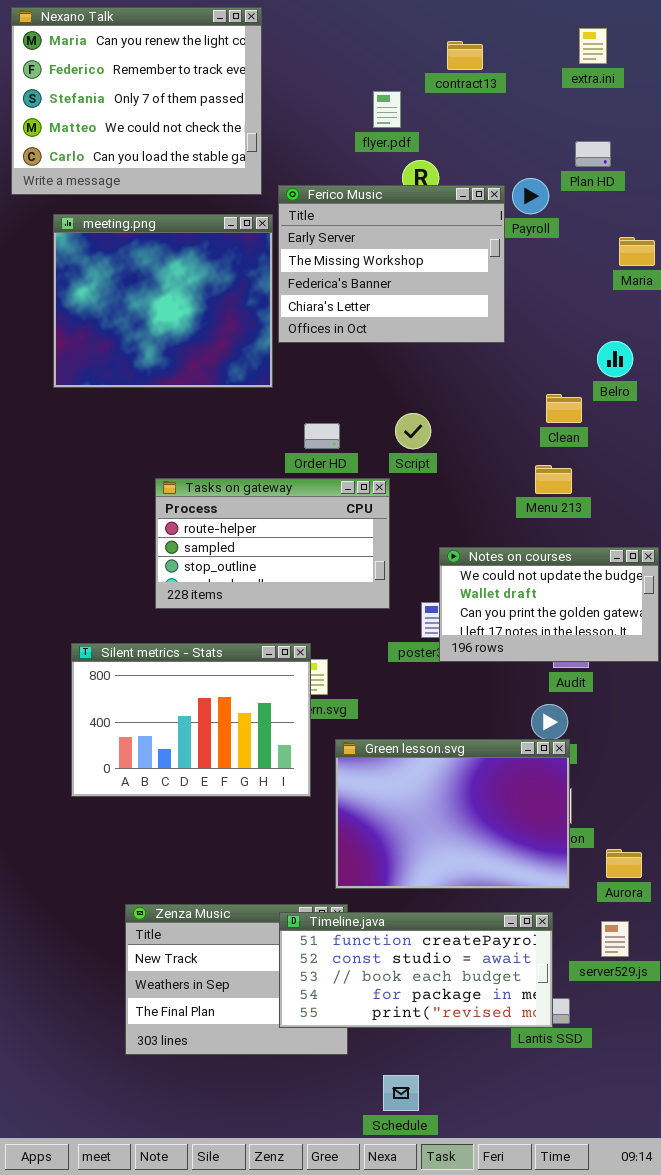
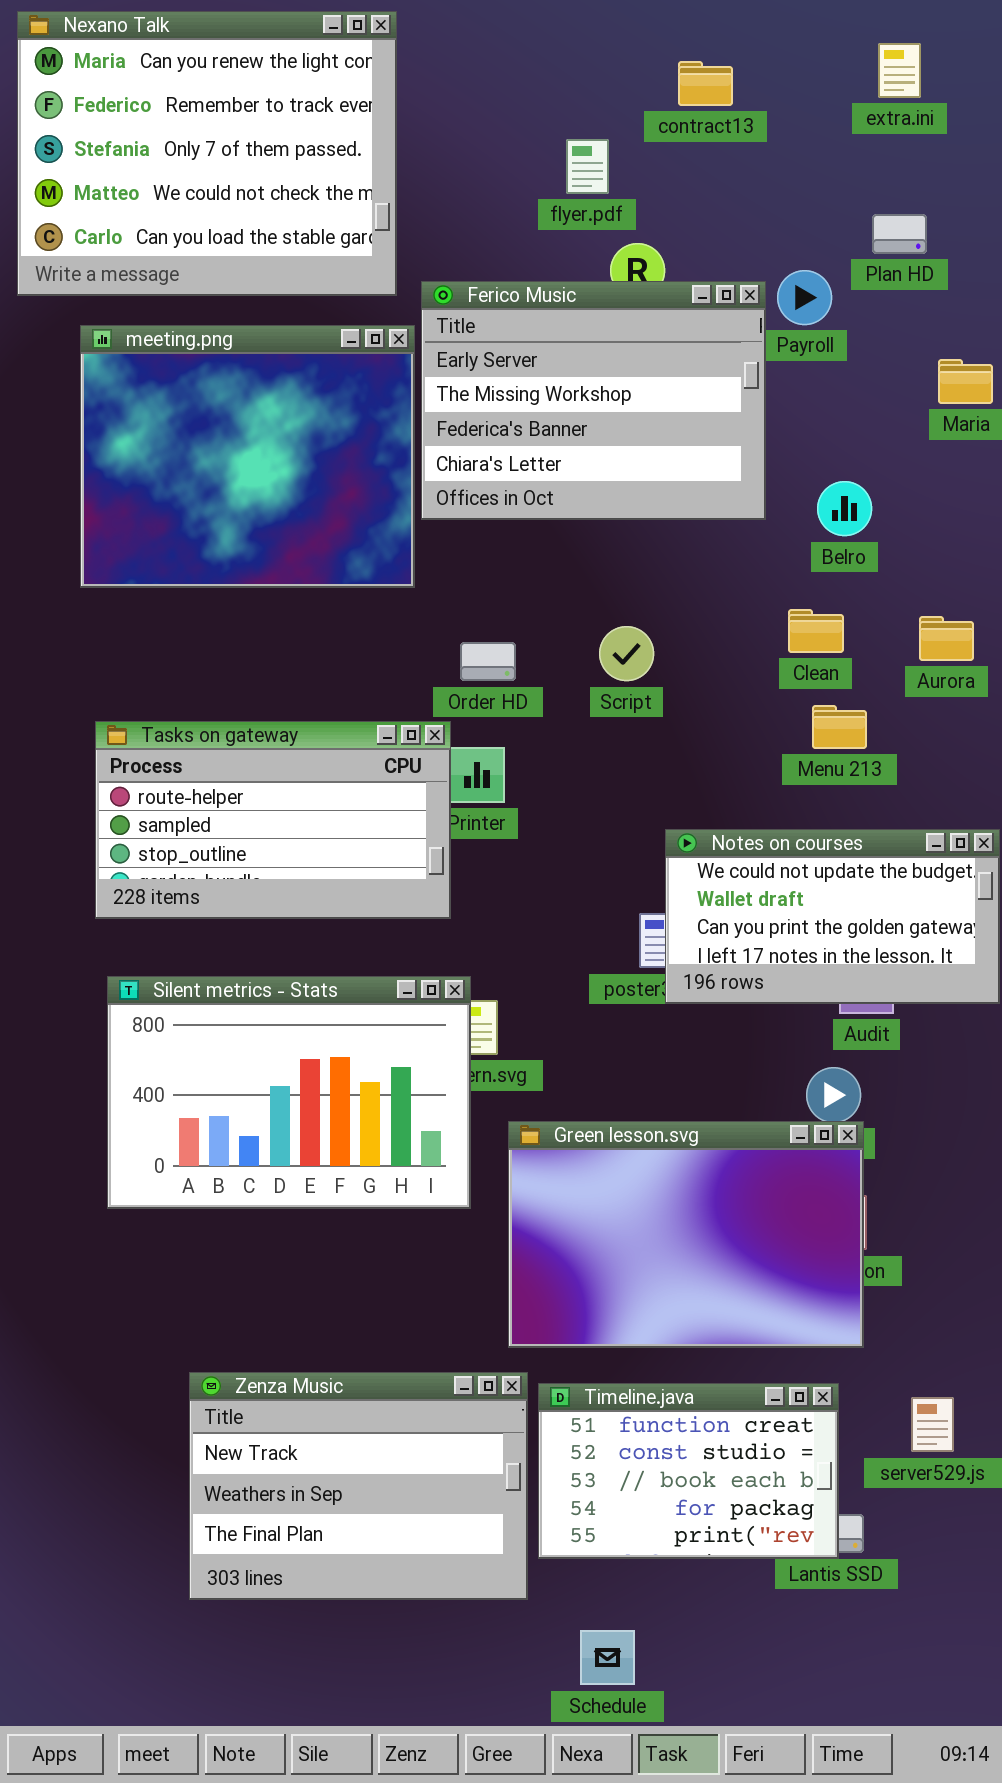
Belro: [597,341,633,377] -> [817,481,872,536], moved
Clean: [546,394,582,423] -> [788,609,844,653], moved
Tasks on gateway: [155,478,390,609] -> [95,721,451,919], moved
Aurora: [606,849,642,878] -> [919,616,974,661], moved
Timeline.java: [279,912,553,1028] -> [538,1383,839,1559], resized

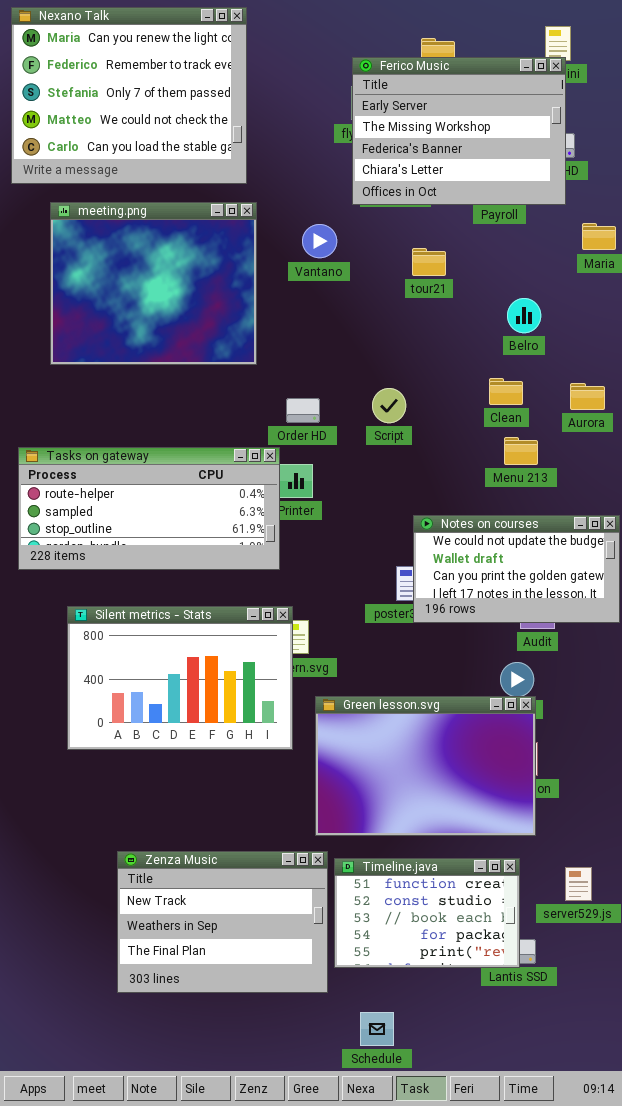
Ferico Music: [421,281,766,520] -> [352,57,566,205], moved
Tasks on gateway: [95,721,451,919] -> [18,447,280,570], resized

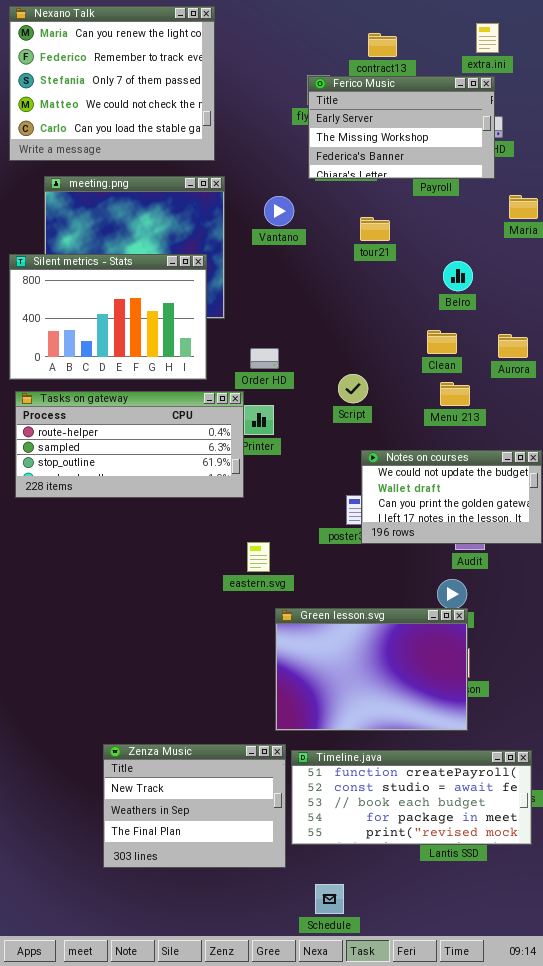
Ferico Music: [352,57,566,205] -> [308,76,495,179], resized
Script: [372,388,406,423] -> [338,374,368,403], moved
Silent metrics - Stats: [67,606,293,750] -> [9,254,207,380], moved
Timeline.java: [334,858,520,968] -> [291,750,532,845], resized

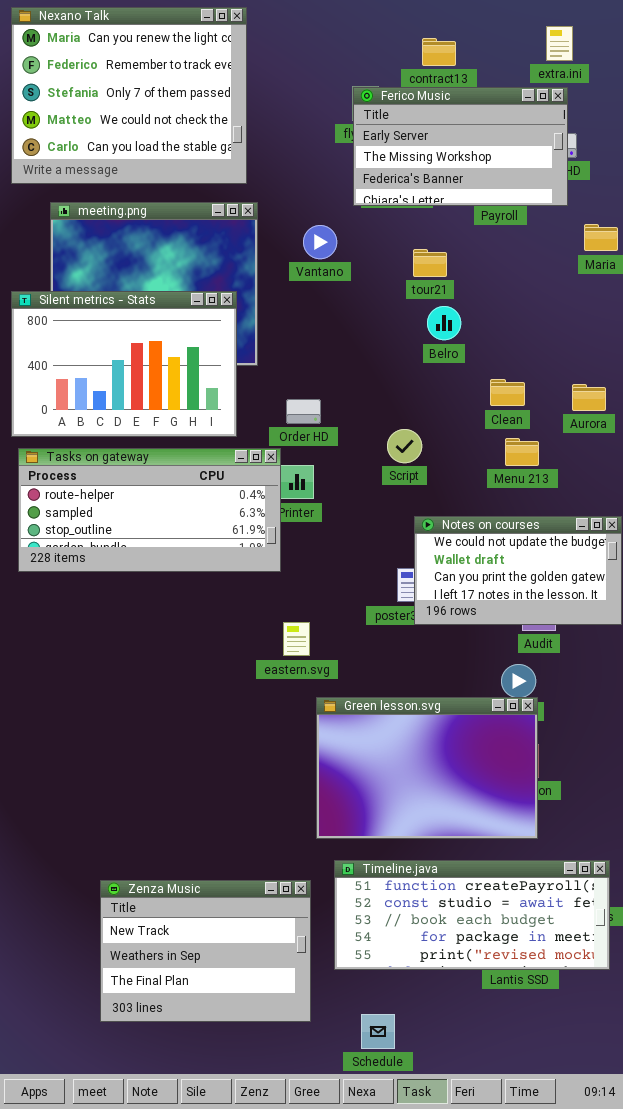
Belro: [443,261,473,291] -> [427,306,461,340], moved
Zenza Music: [103,744,286,868] -> [100,880,311,1022], moved

